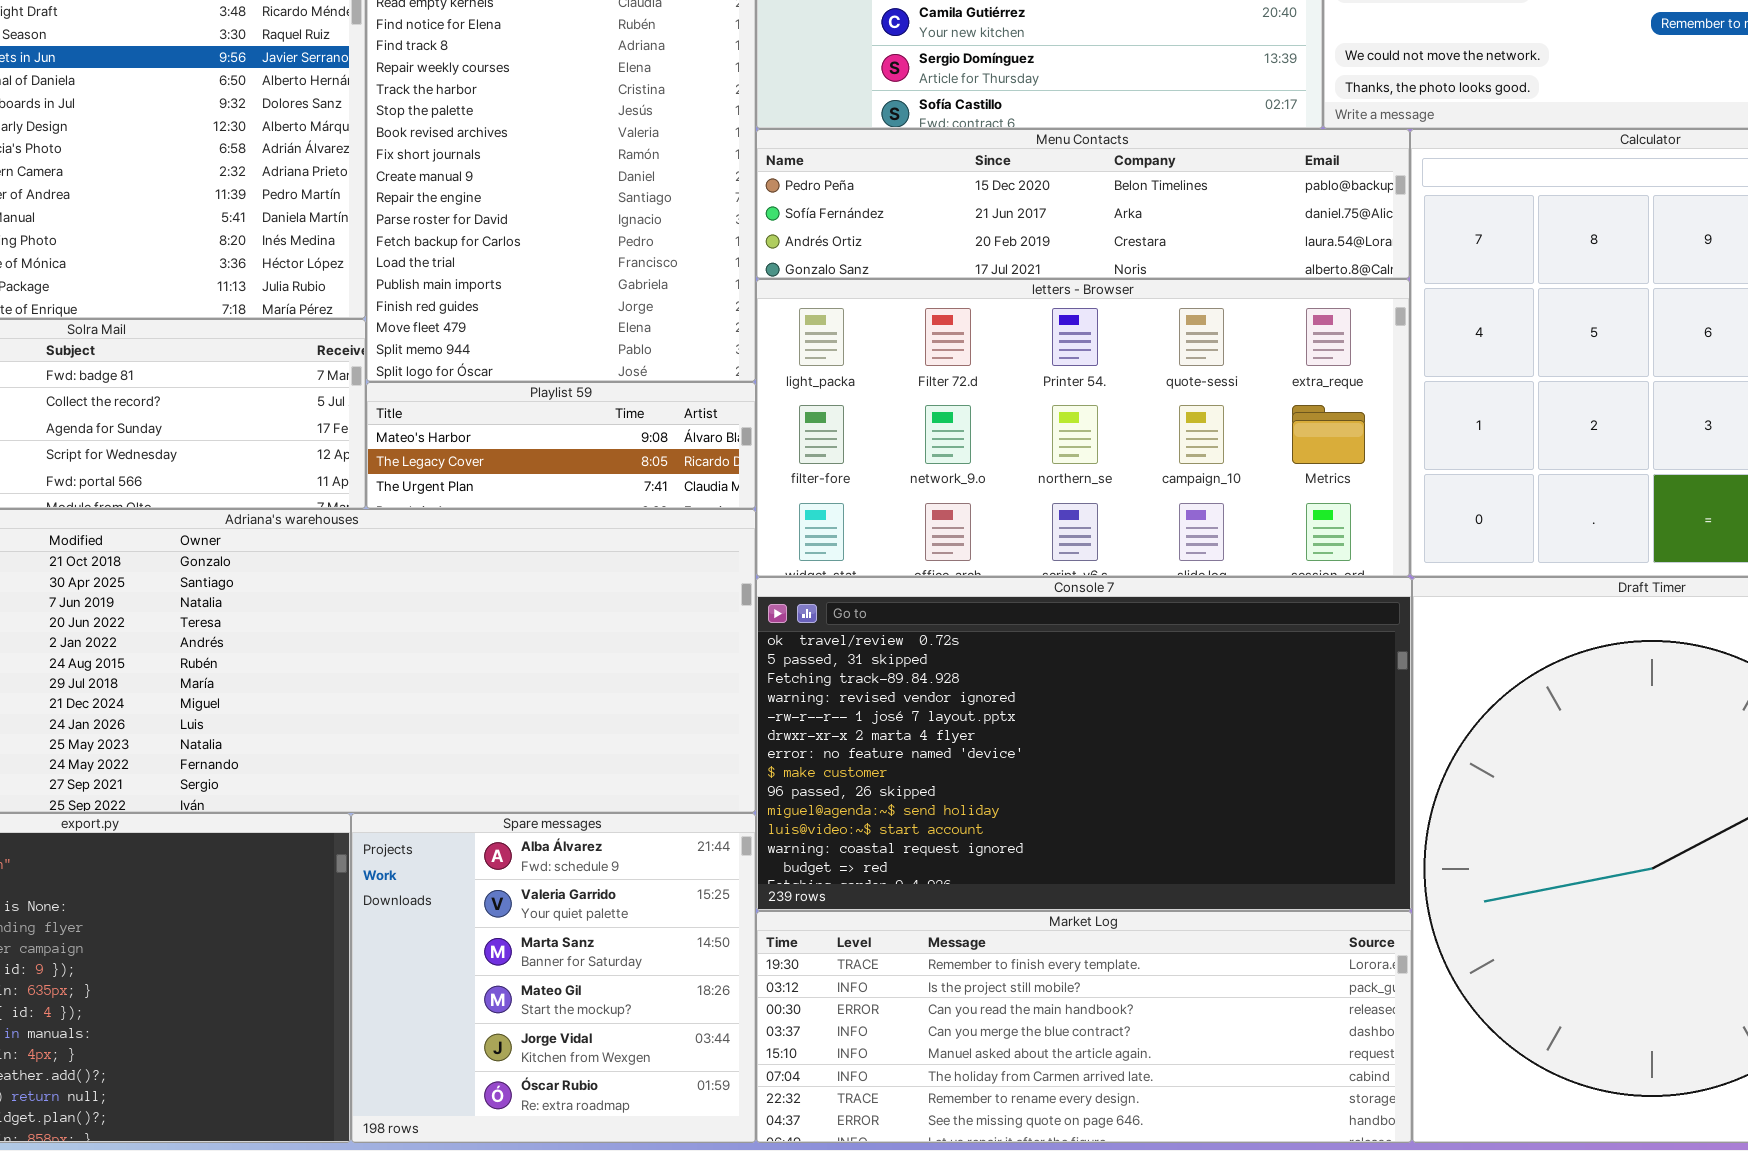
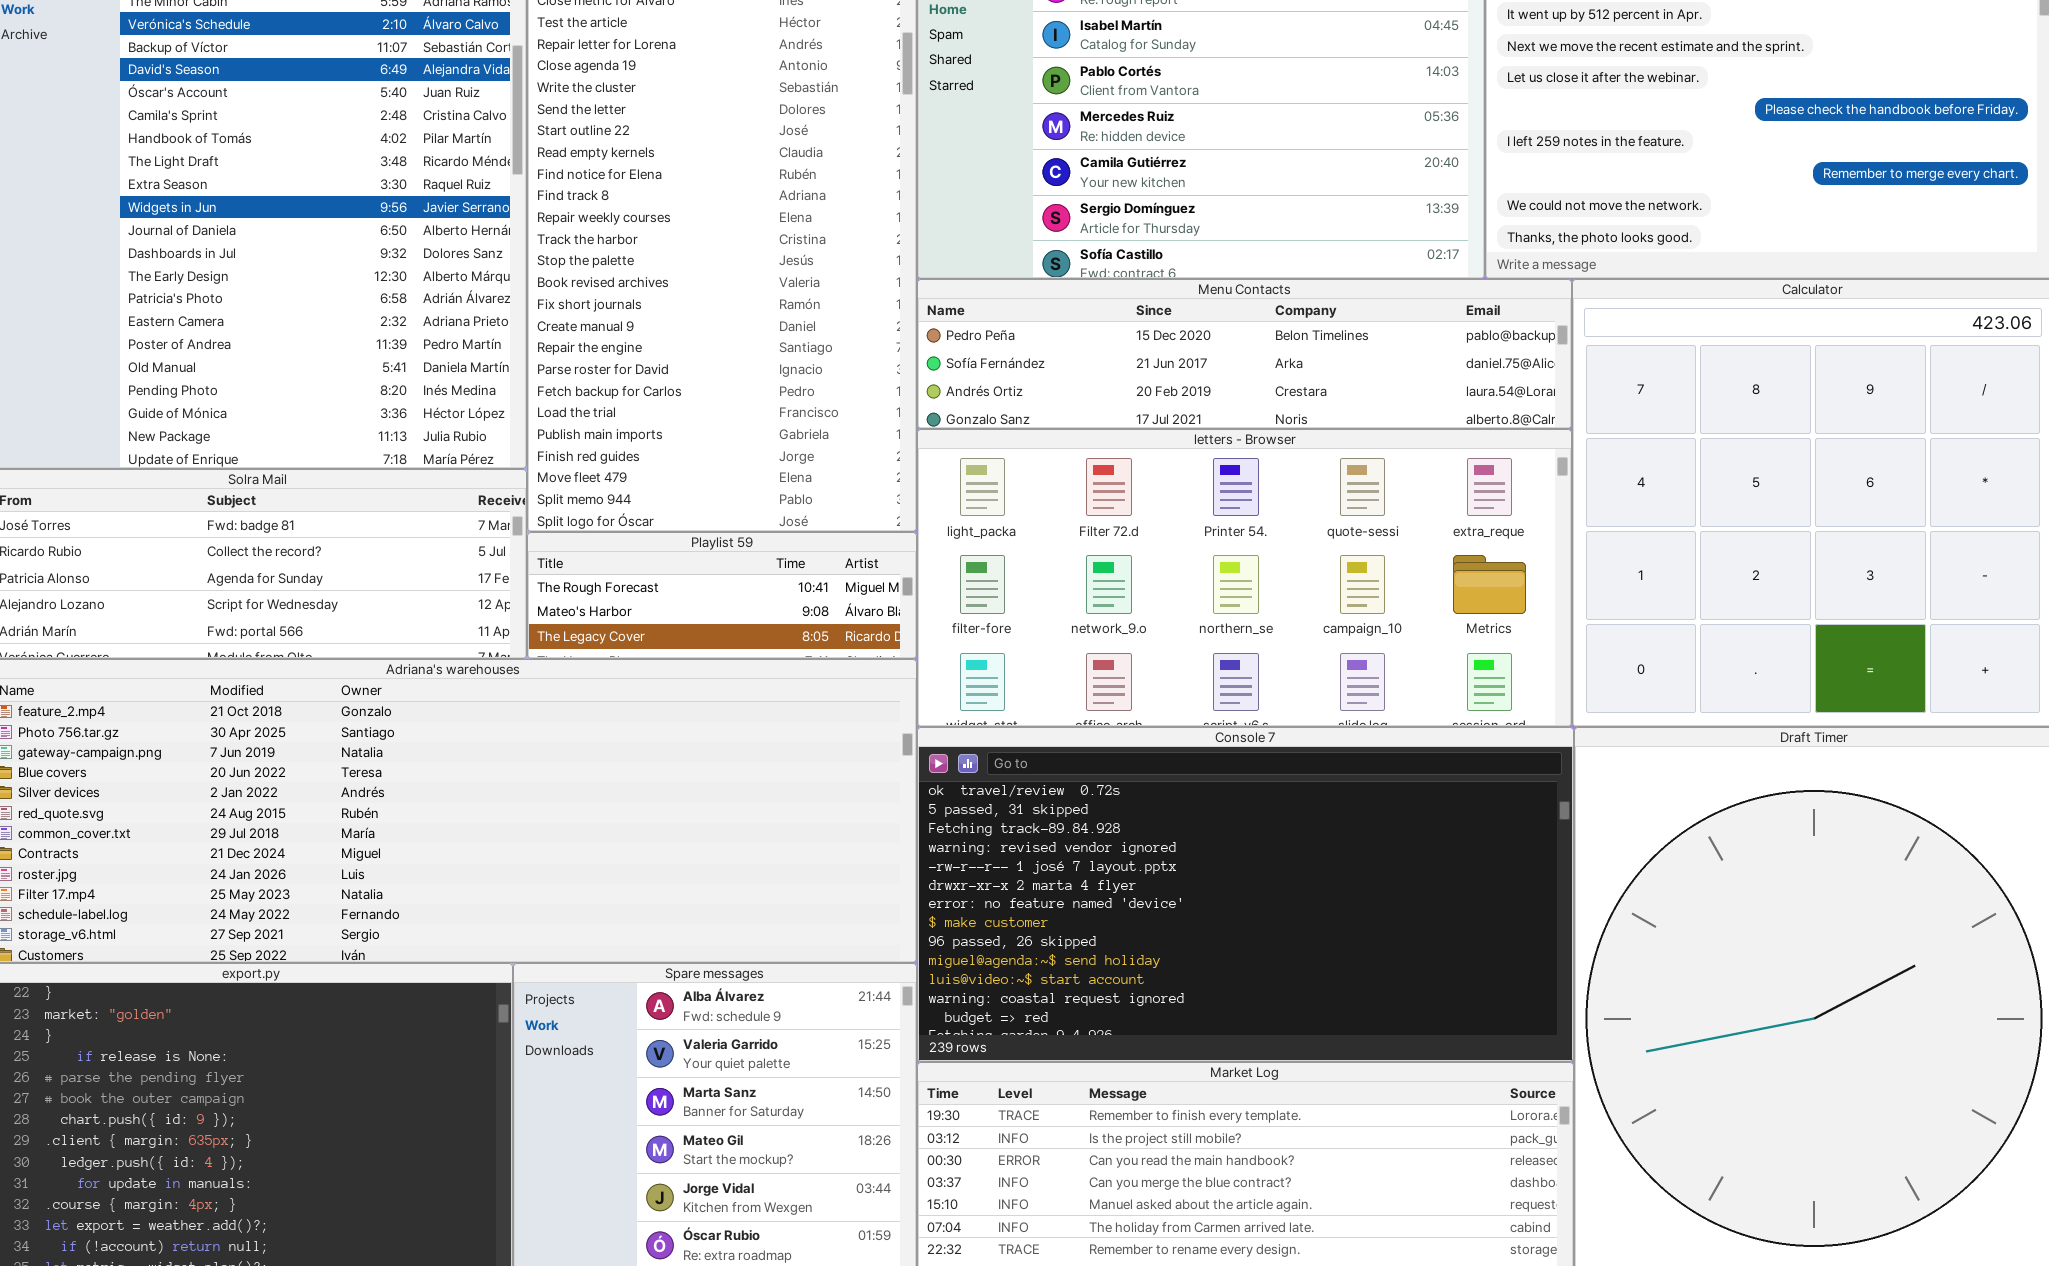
Playlist 59: [366,382,756,509] -> [527,532,917,659], scrolled up 1 row

